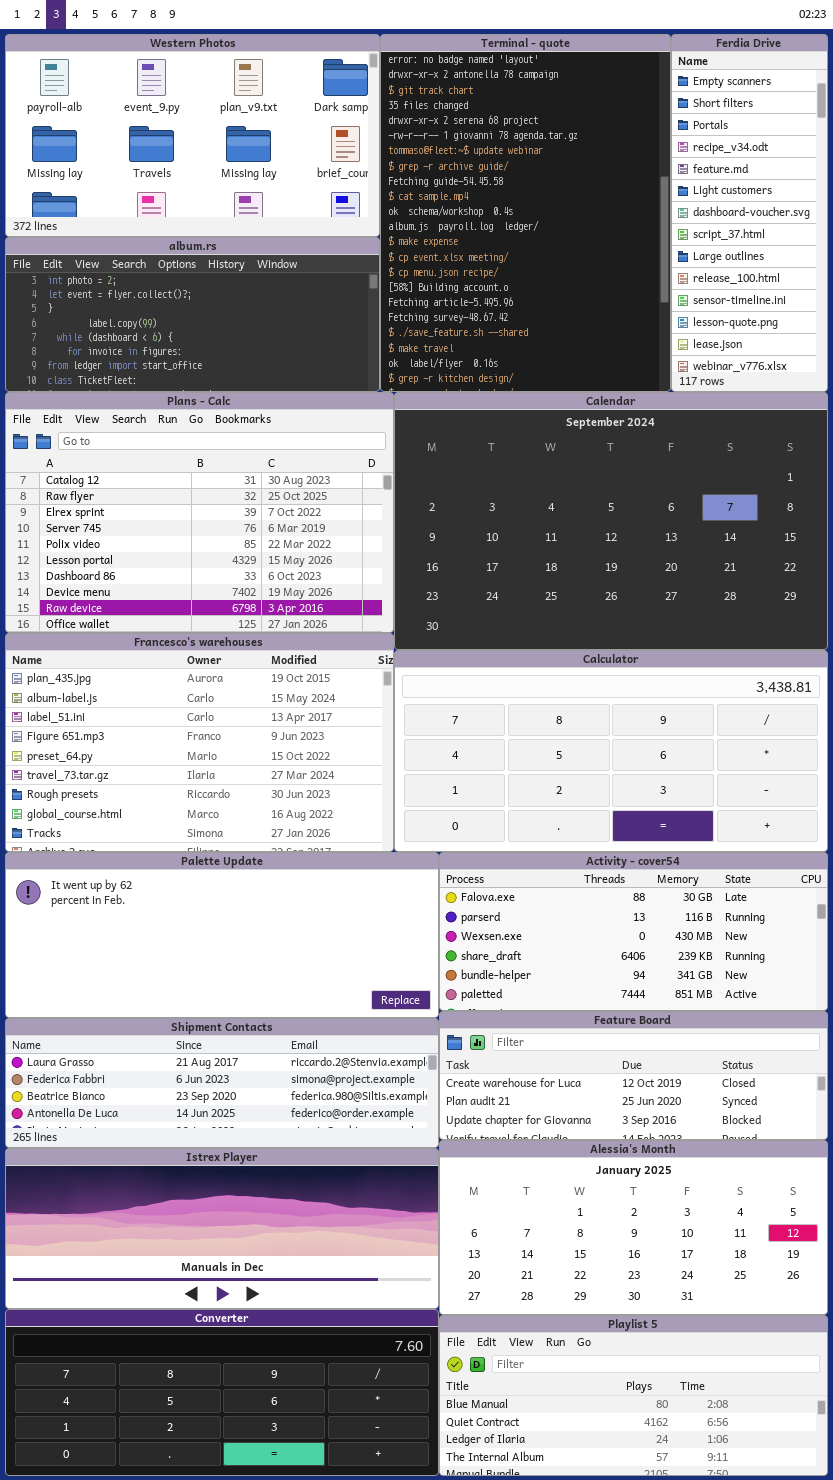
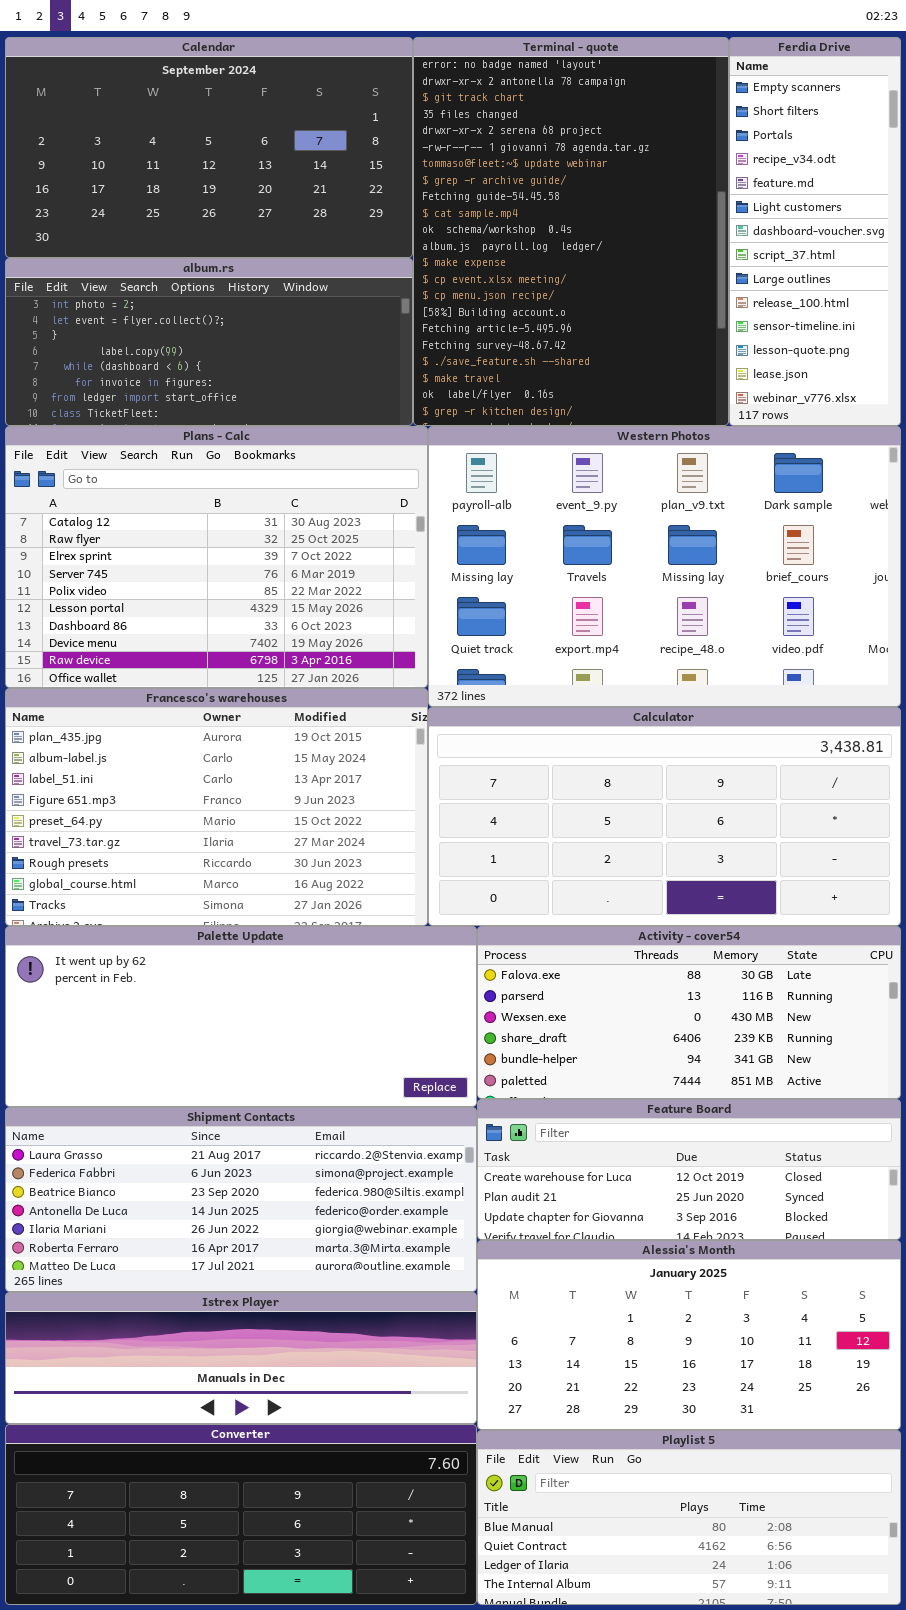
Western Photos: [5,34,380,237] -> [428,426,901,707], moved, resized
Calendar: [394,392,828,650] -> [5,37,413,258], moved, resized
Shipment Contacts: [5,1018,439,1148] -> [5,1107,477,1292], resized
Istrex Player: [5,1148,439,1309] -> [5,1292,477,1424], resized

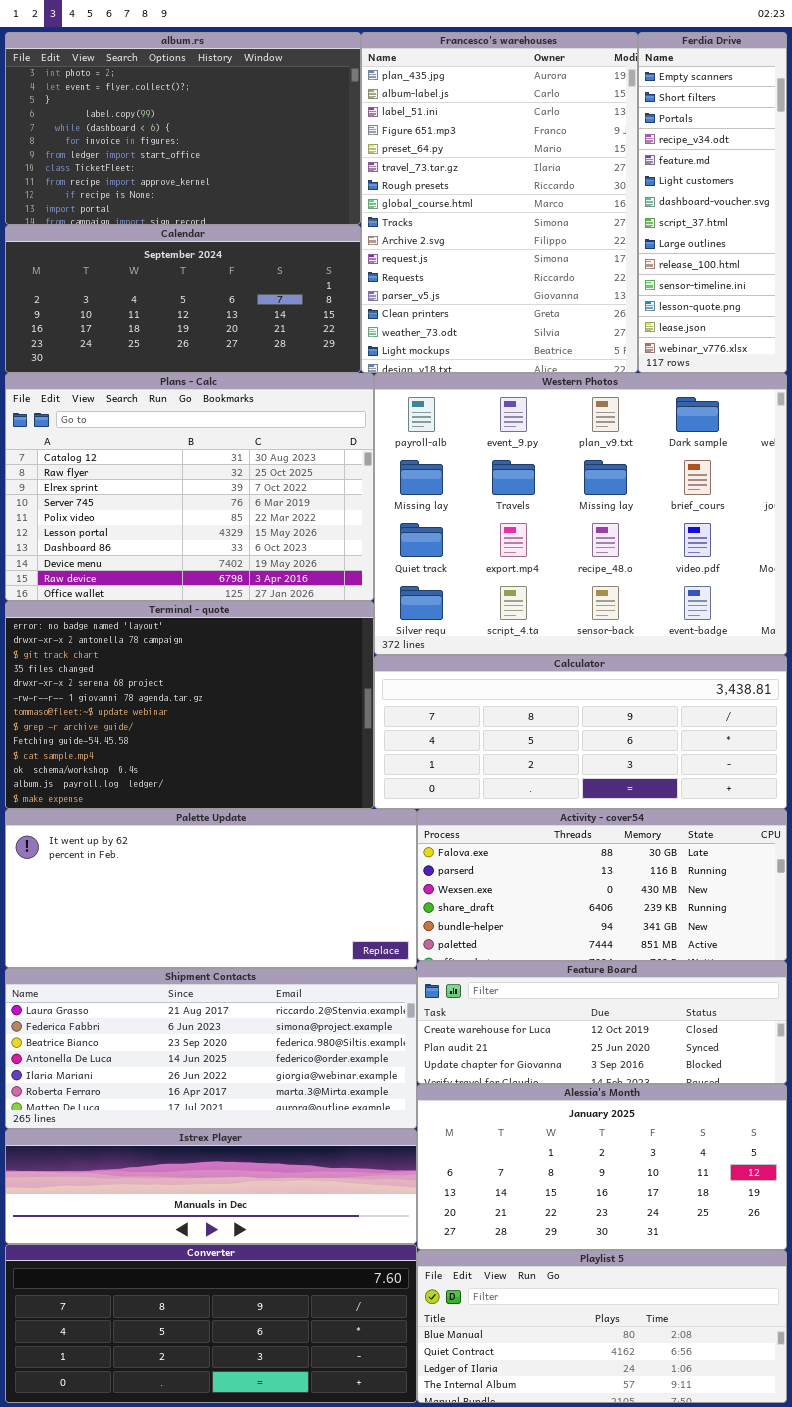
Calendar: [5,37,413,258] -> [5,225,361,373], moved, resized
Terminal - quote: [413,37,729,426] -> [5,601,374,809], moved, resized
album.rs: [5,258,413,426] -> [5,32,361,225], moved, resized
Western Photos: [428,426,901,707] -> [374,373,787,655], resized
Francesco's warehouses: [5,688,428,926] -> [361,32,638,373], moved, resized
Calculator: [428,707,901,926] -> [374,655,787,809], resized

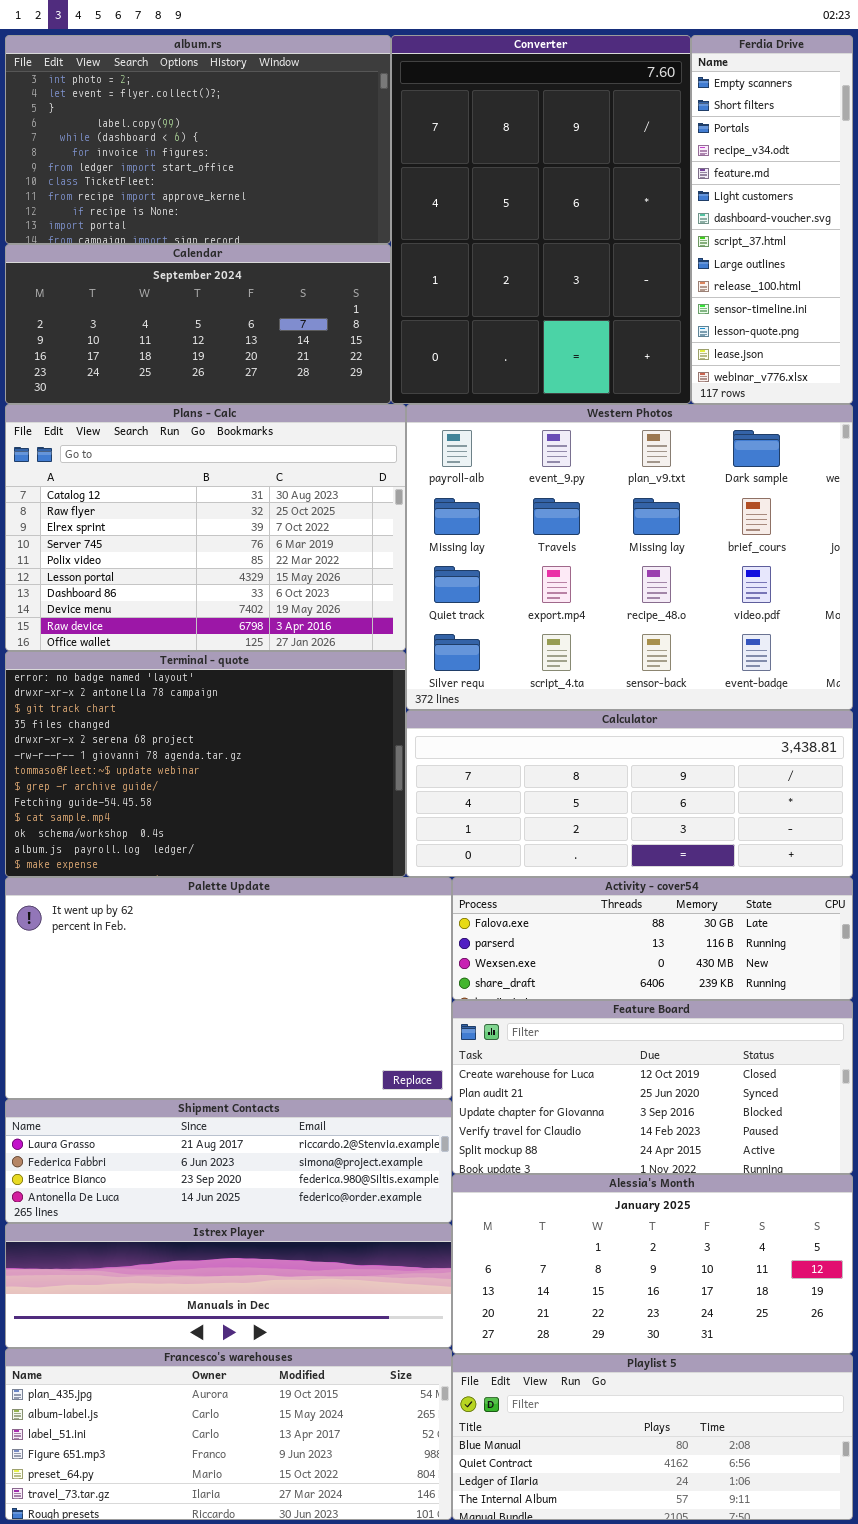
Francesco's warehouses: [361,32,638,373] -> [5,1348,452,1520], moved, resized
Palette Update: [5,809,417,968] -> [5,877,452,1099], resized
Activity - cover54: [417,809,787,961] -> [452,877,853,1000], resized
Feature Board: [417,961,787,1084] -> [452,1000,853,1174], resized
Shipment Contacts: [5,968,417,1129] -> [5,1099,452,1223], resized
Converter: [5,1244,417,1403] -> [391,35,691,404], moved, resized

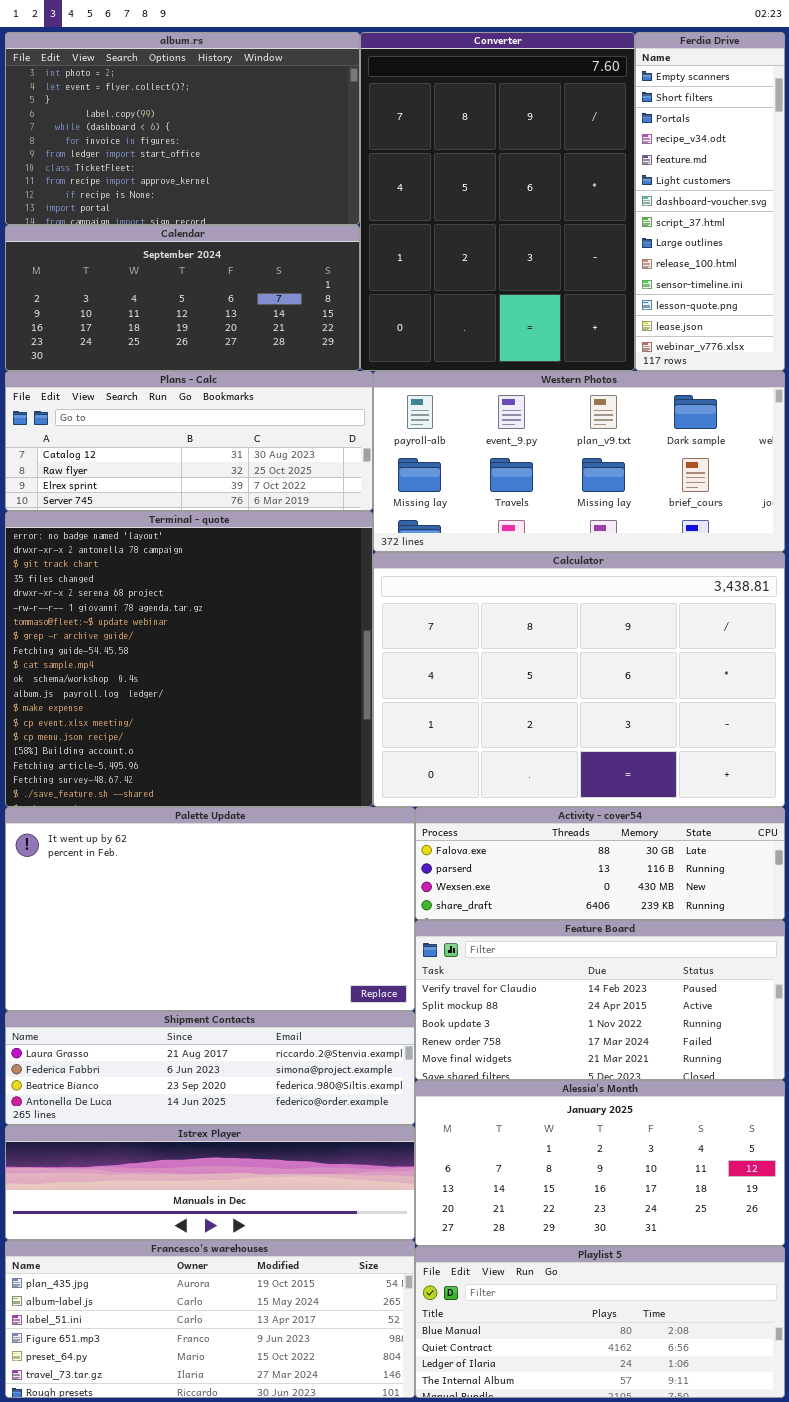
Plans - Calc: [5,404,406,651] -> [5,371,373,511], resized
Western Photos: [406,404,853,710] -> [373,371,785,552], resized
Terminal - quote: [5,651,406,877] -> [5,511,373,807], resized
Calculator: [406,710,853,877] -> [373,552,785,807], resized
Feature Board: [452,1000,853,1174] -> [415,920,785,1080], scrolled down 3 rows

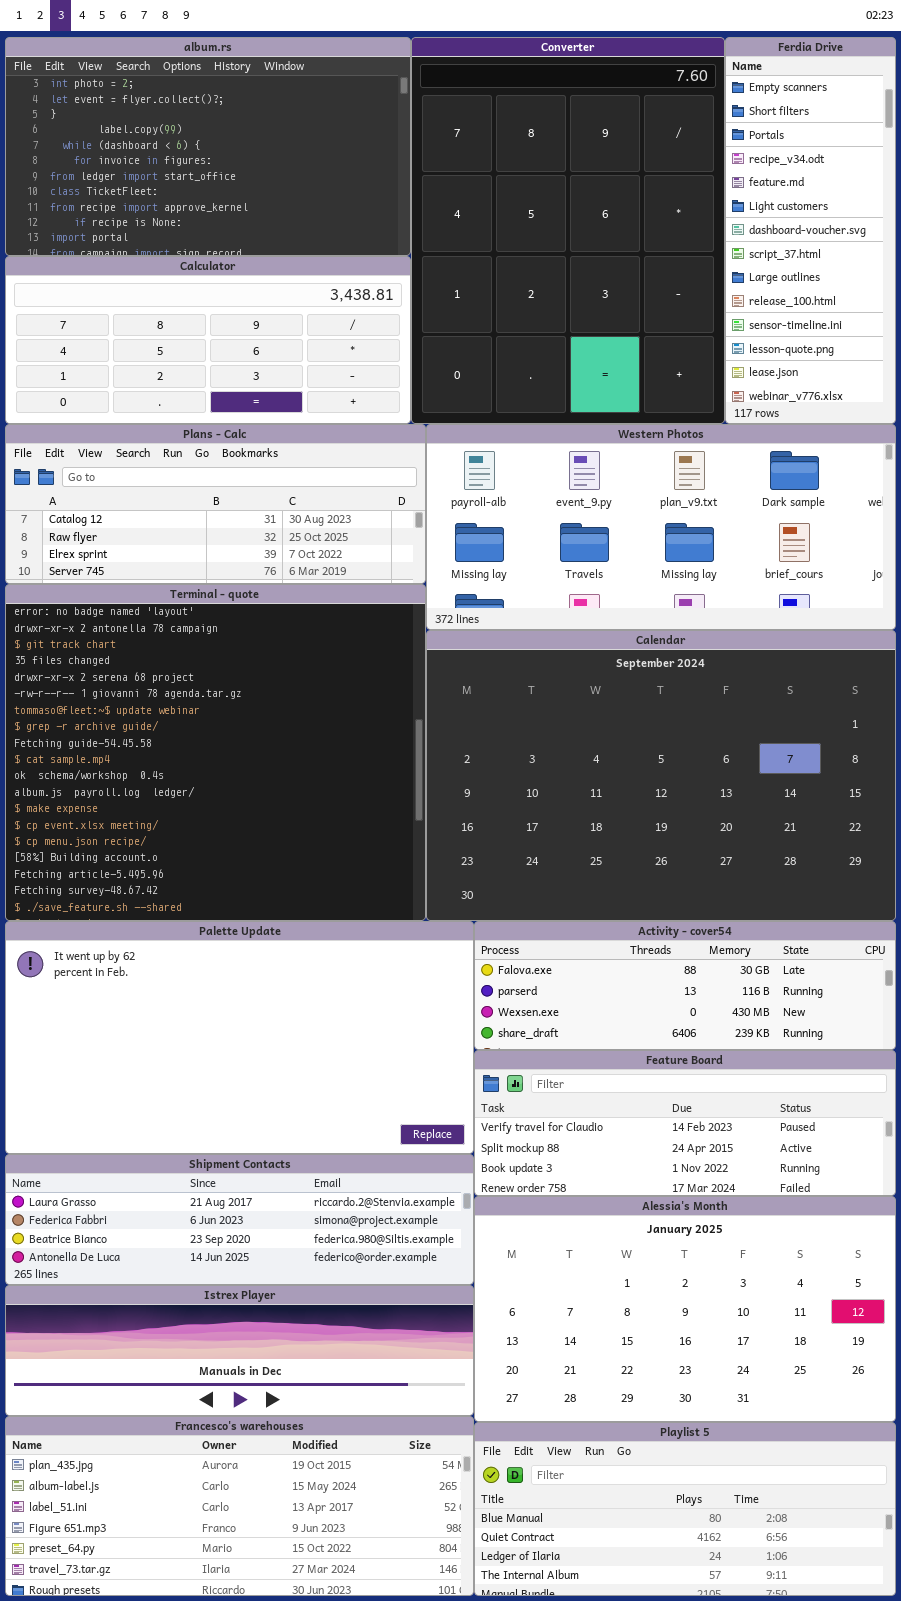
Calendar: [5,225,360,371] -> [426,630,896,921], moved, resized
Calculator: [373,552,785,807] -> [5,256,411,424], moved, resized
Feature Board: [415,920,785,1080] -> [474,1050,896,1196], resized
Alessia's Month: [415,1080,785,1246] -> [474,1196,896,1422], resized

